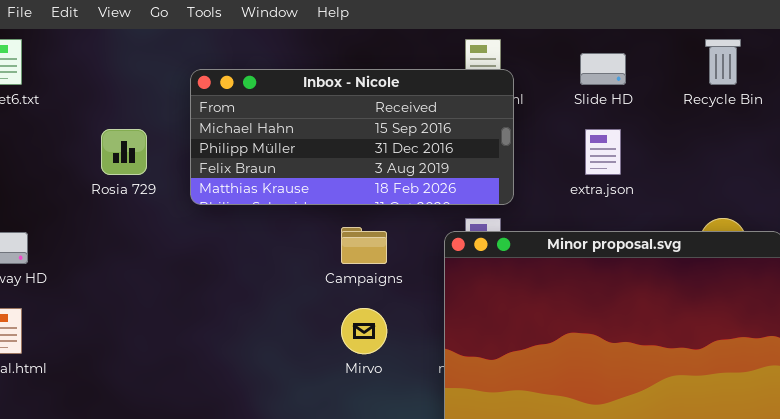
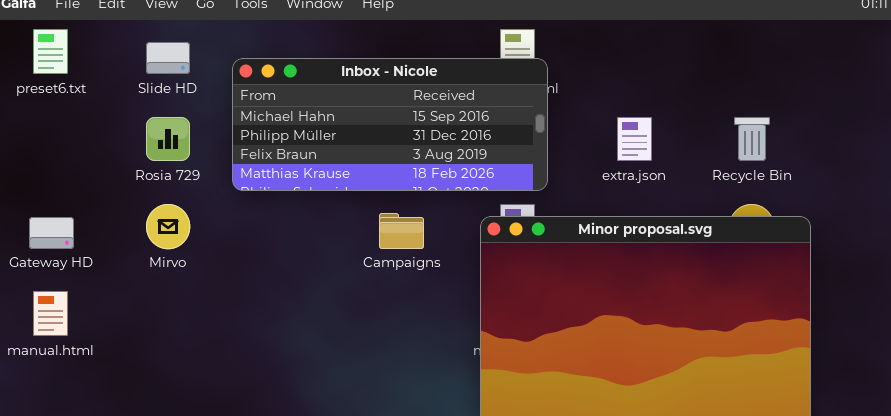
Recycle Bin: [705,39,741,85] -> [734,117,770,161], moved
Slide HD: [580,53,626,85] -> [146,42,190,74], moved
Mirvo: [341,308,387,354] -> [146,204,190,249], moved

